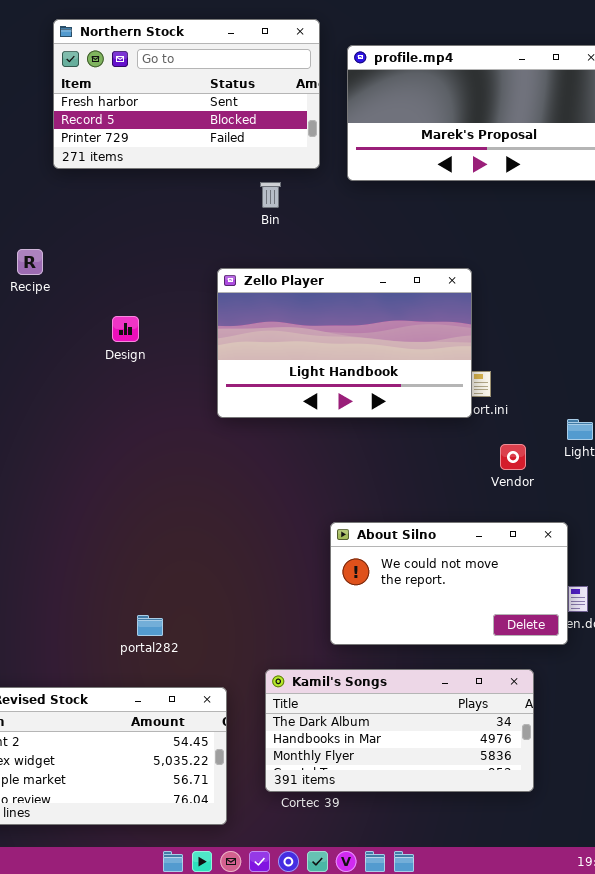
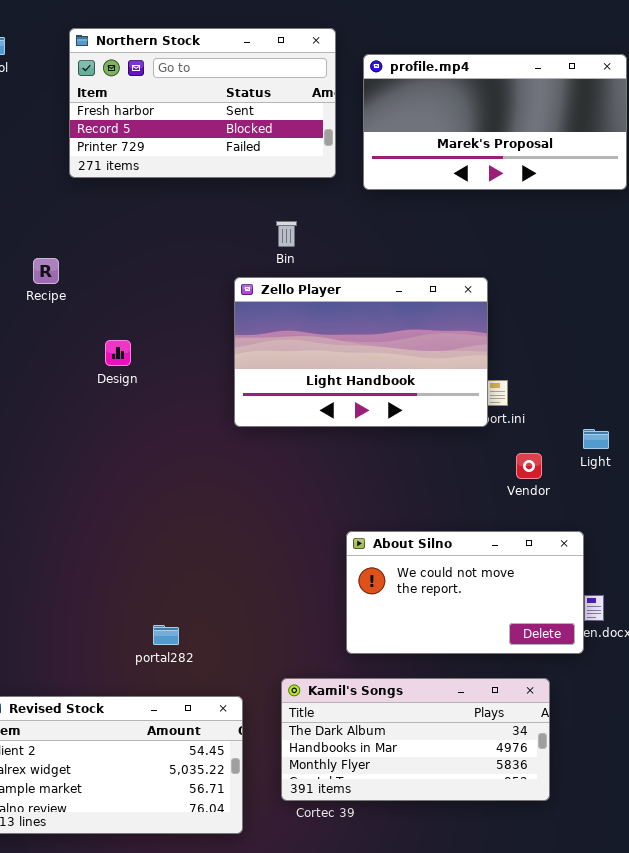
Bin: [260,182,281,208] -> [276,221,297,247], moved
Design: [112,316,139,342] -> [105,340,131,366], moved

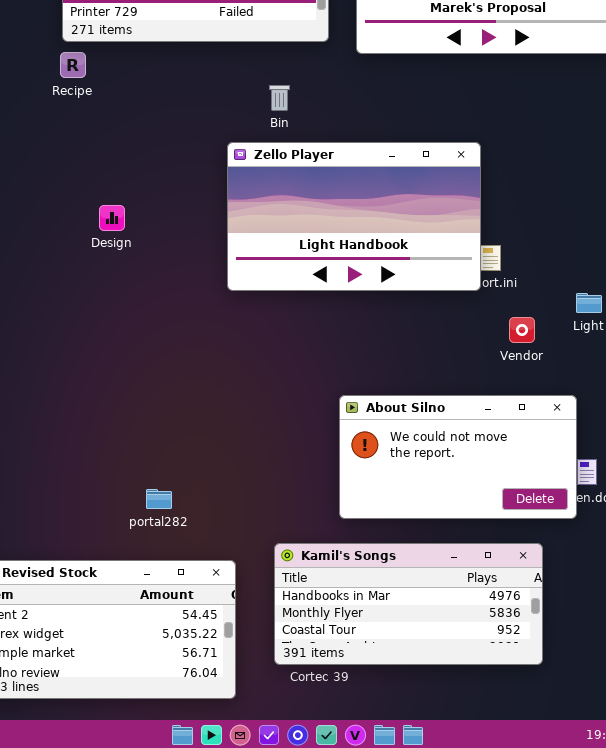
Recipe: [33,258,59,284] -> [60,52,86,78], moved
Kamil's Songs: [281,678,550,801] -> [274,543,543,665], scrolled down 1 row

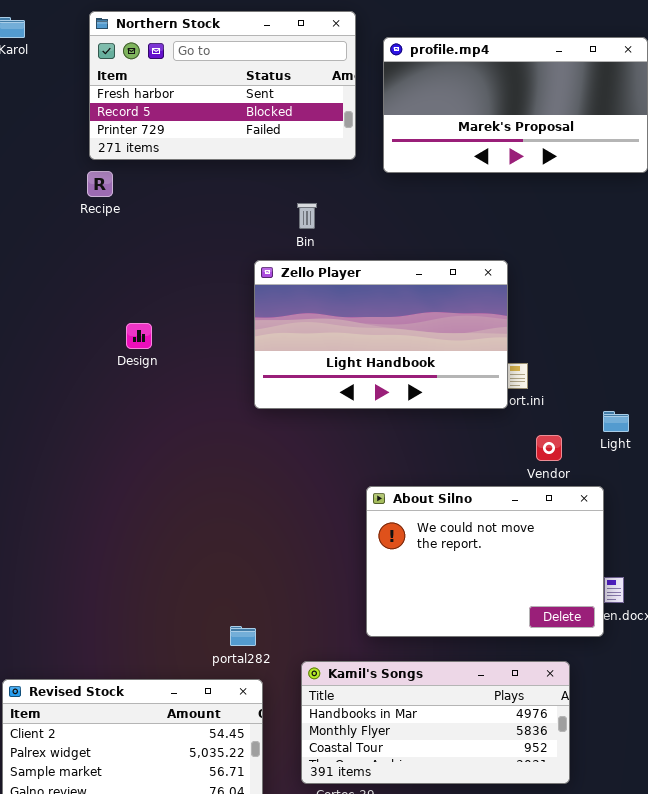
About Silno: [339,395,577,519] -> [366,486,604,637], resized
portal282: [146,489,172,509] -> [230,626,256,646], moved

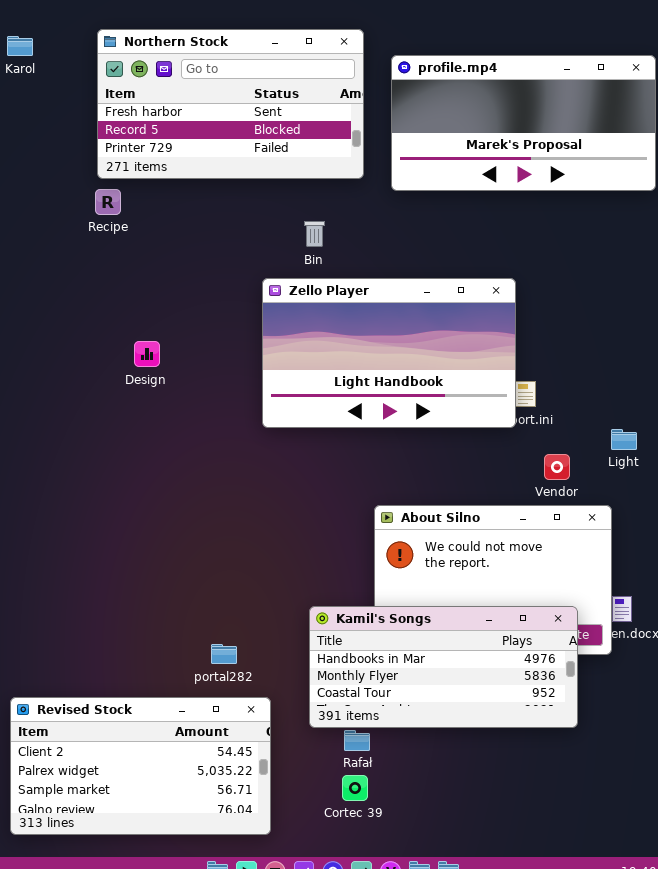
portal282: [230,626,256,646] -> [211,644,237,664], moved
Kamil's Songs: [301,661,570,784] -> [309,606,578,728], moved

